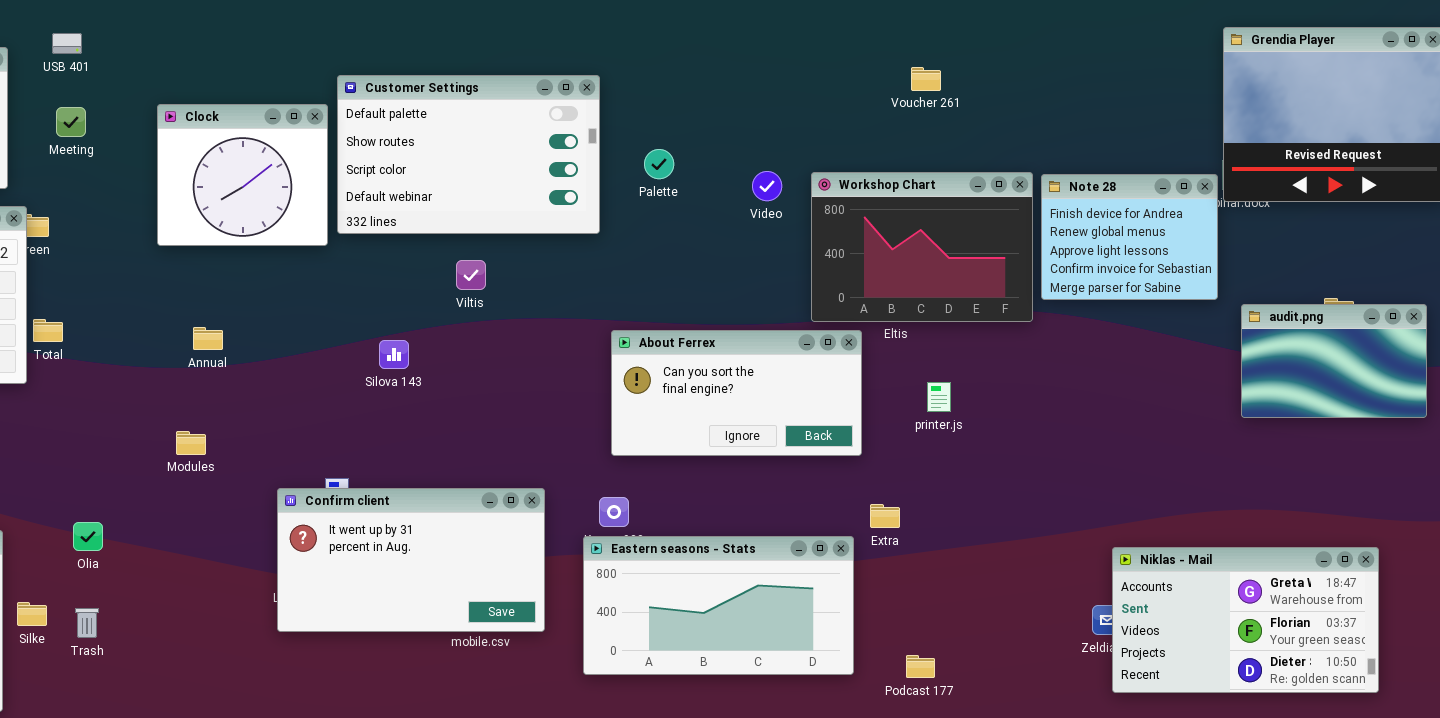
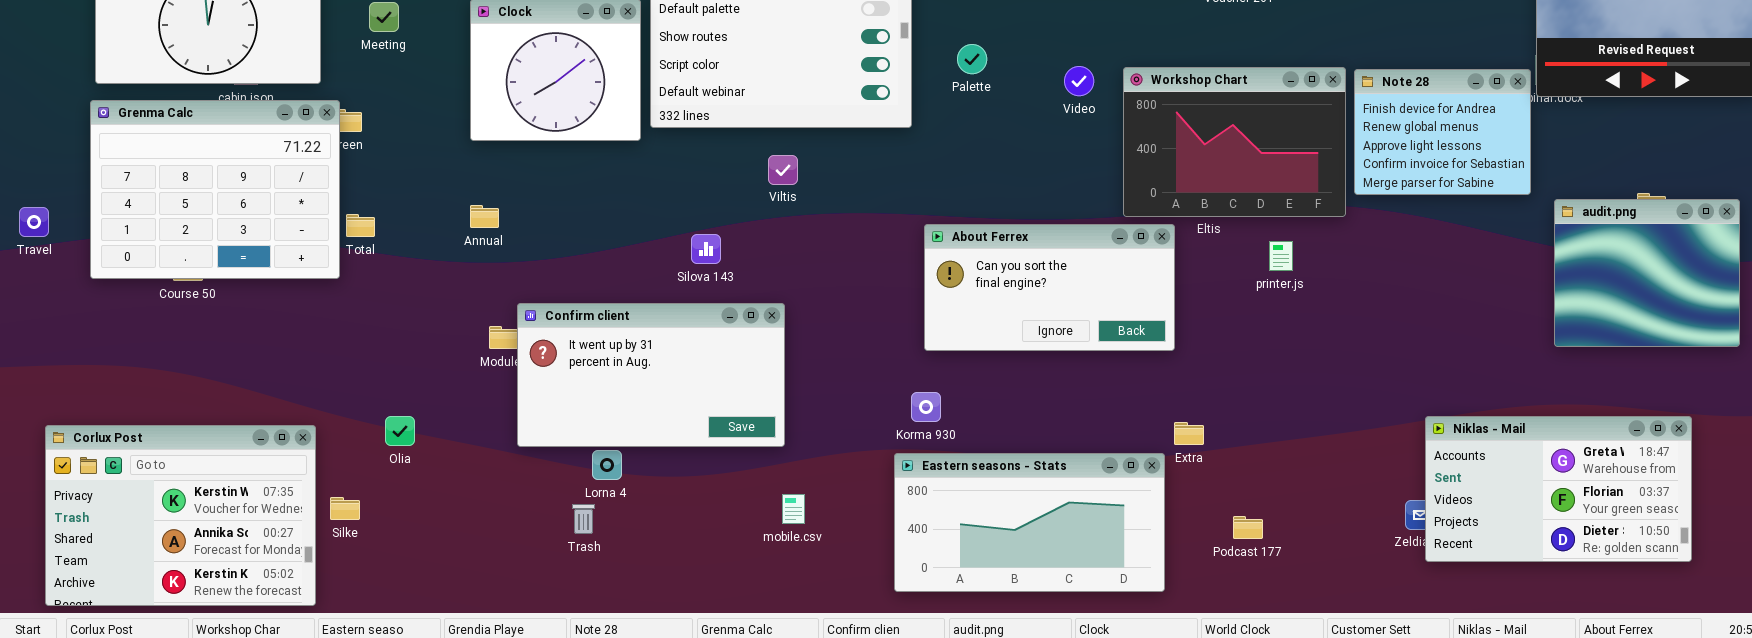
audit.png: [1241,304,1427,418] -> [1554,199,1740,347], resized
Annual: [193,327,223,350] -> [470,205,499,228], moved
printer.js: [927,382,951,412] -> [1269,241,1293,271], moved
Confirm client: [277,488,545,632] -> [517,303,785,447], moved
Extra: [870,504,900,528] -> [1174,422,1204,445], moved
Eastern seasons - Stats: [583,536,854,675] -> [894,453,1165,592], moved
Niklas - Mail: [1112,547,1379,693] -> [1425,416,1692,562], moved
Trash: [75,608,99,638] -> [572,504,595,534], moved
Podcast 177: [906,655,935,678] -> [1233,516,1263,539], moved

